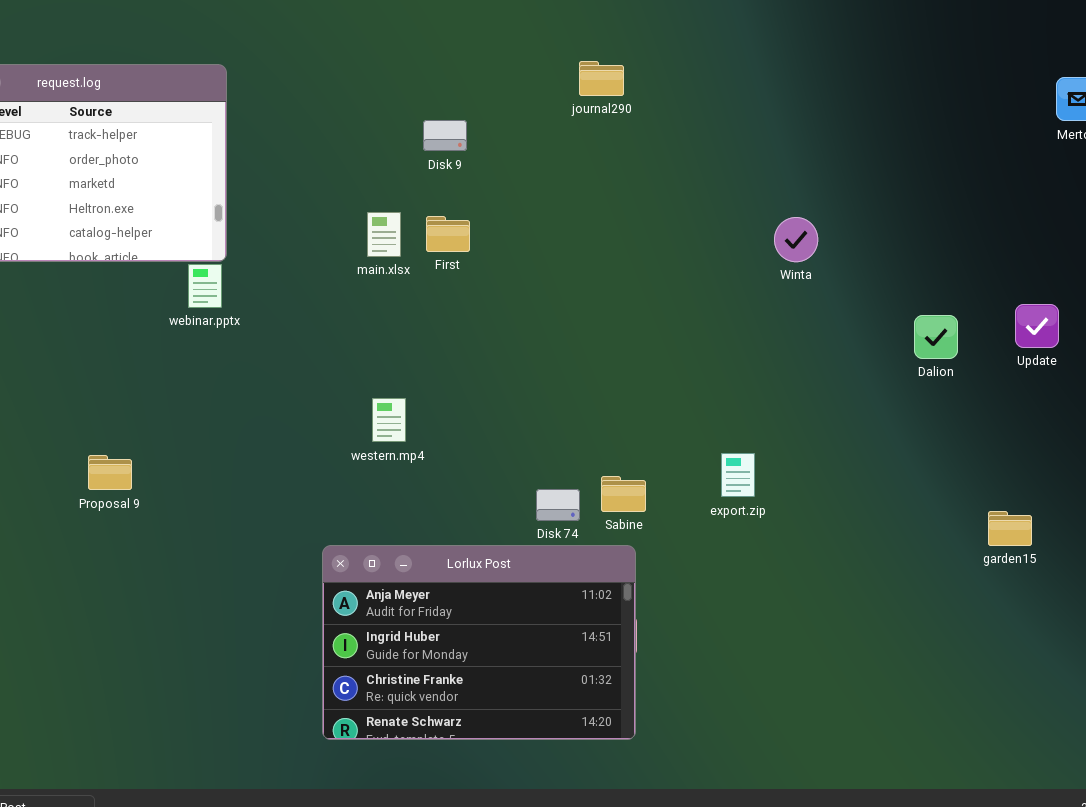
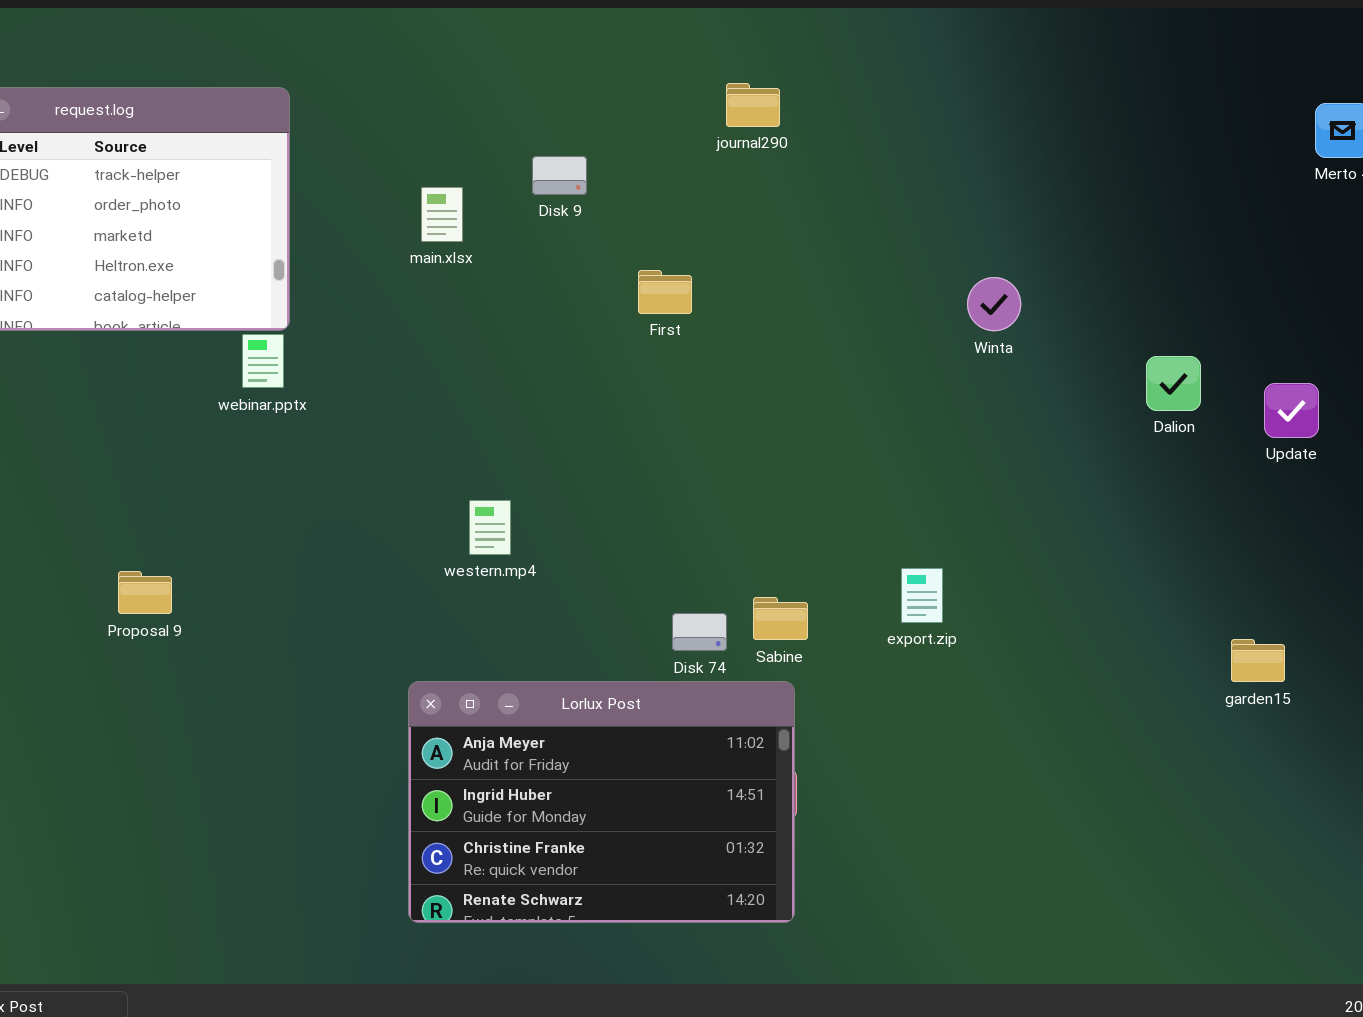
main.xlsx: [367,212,401,257] -> [421,187,463,242], moved
First: [426,216,470,252] -> [638,270,692,314], moved
Dalion: [914,315,958,359] -> [1146,356,1201,411], moved

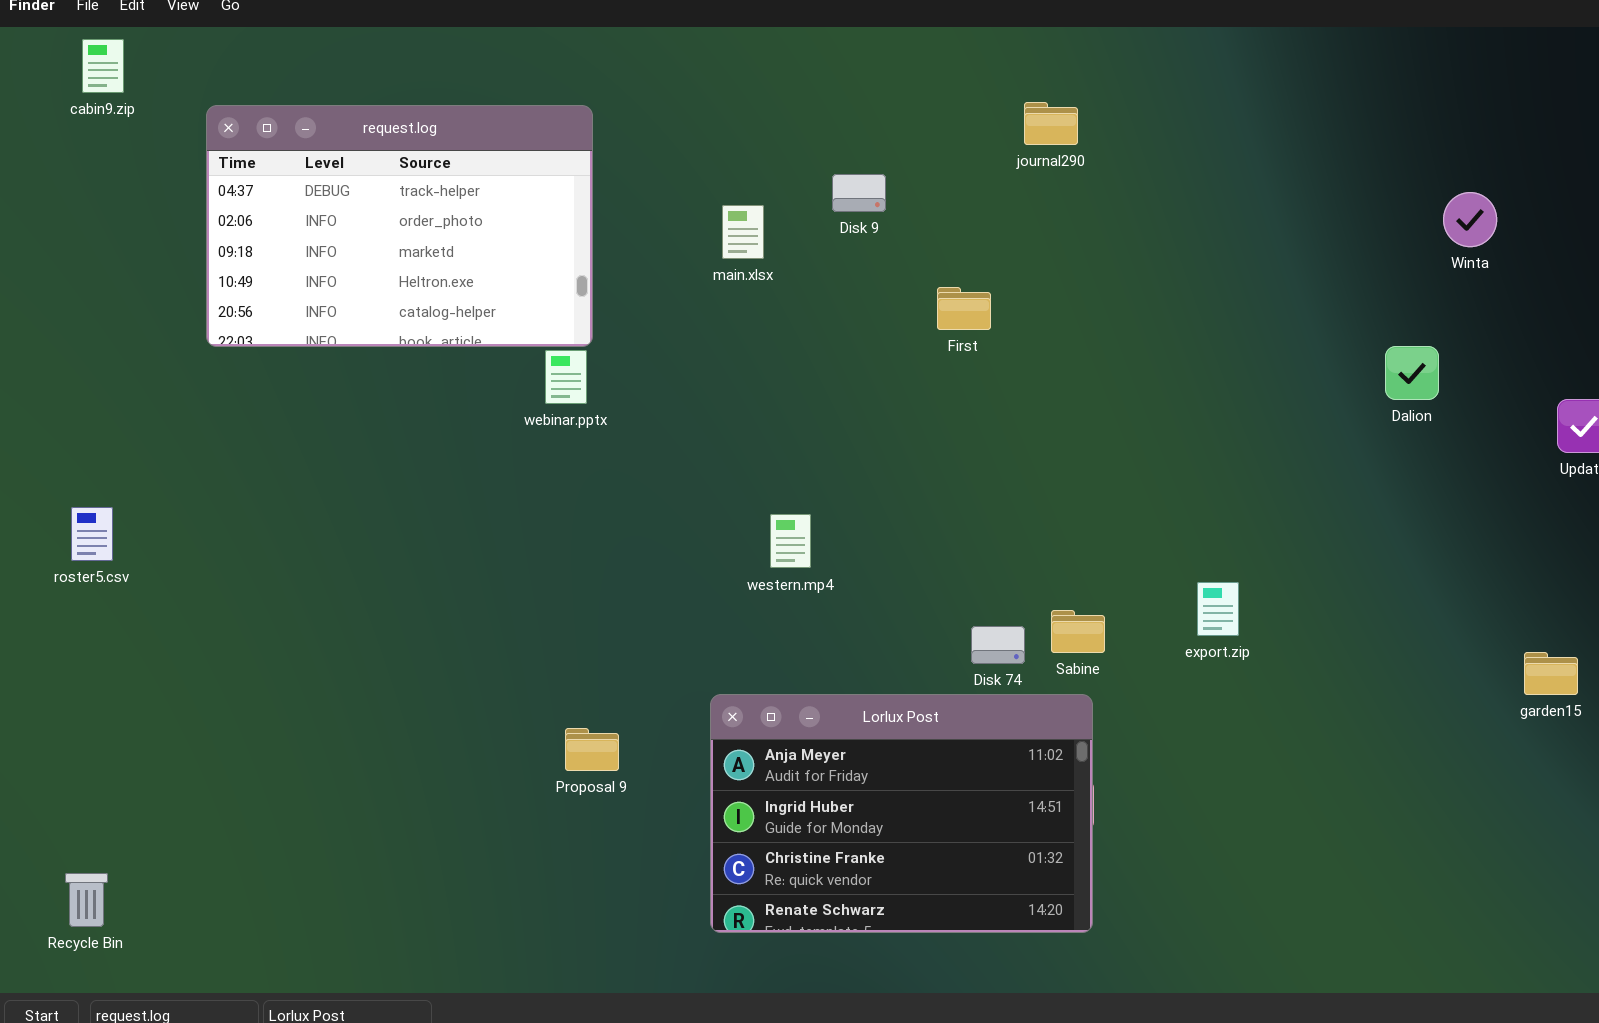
Winta: [967,277,1021,331] -> [1443,192,1497,247], moved
Dalion: [1146,356,1201,411] -> [1385,346,1439,400], moved
Proposal 9: [118,571,172,614] -> [565,728,619,771], moved

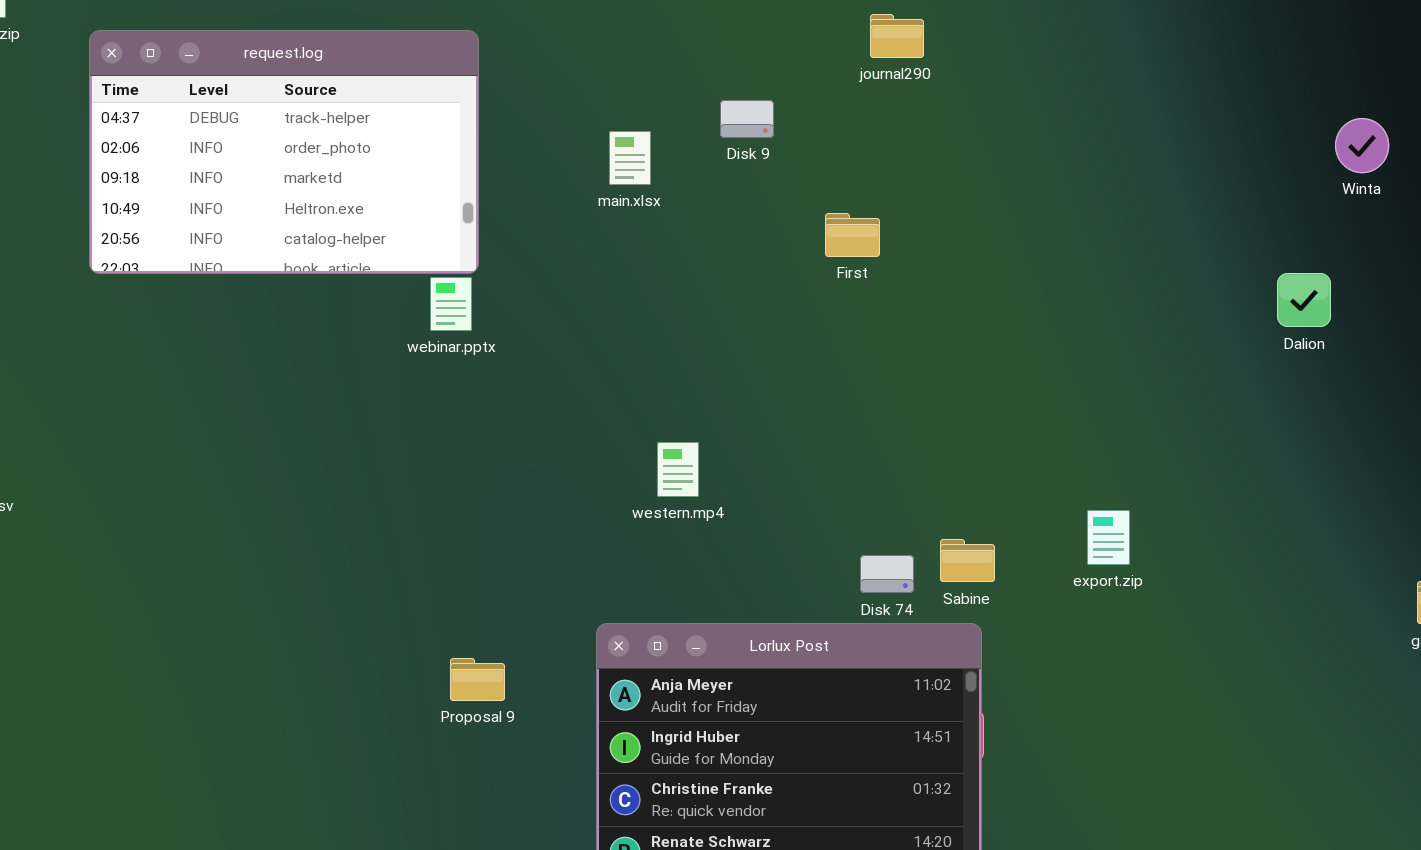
journal290: [1024,102,1078,145] -> [870,14,924,58], moved

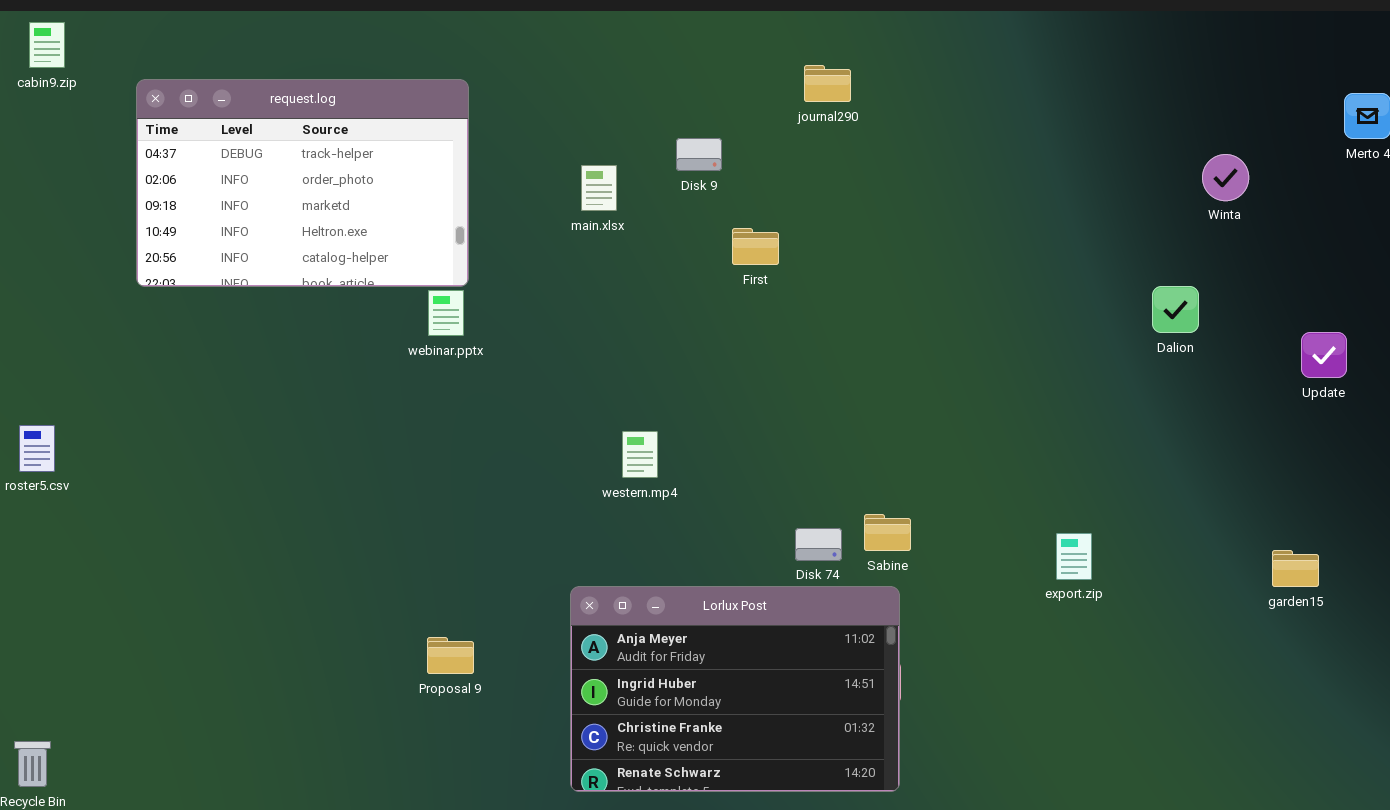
First: [825,213,880,257] -> [732,228,779,265], moved
export.zip: [1087,510,1130,565] -> [1056,533,1092,580], moved
Proposal 9: [450,658,505,701] -> [427,637,474,674], moved

